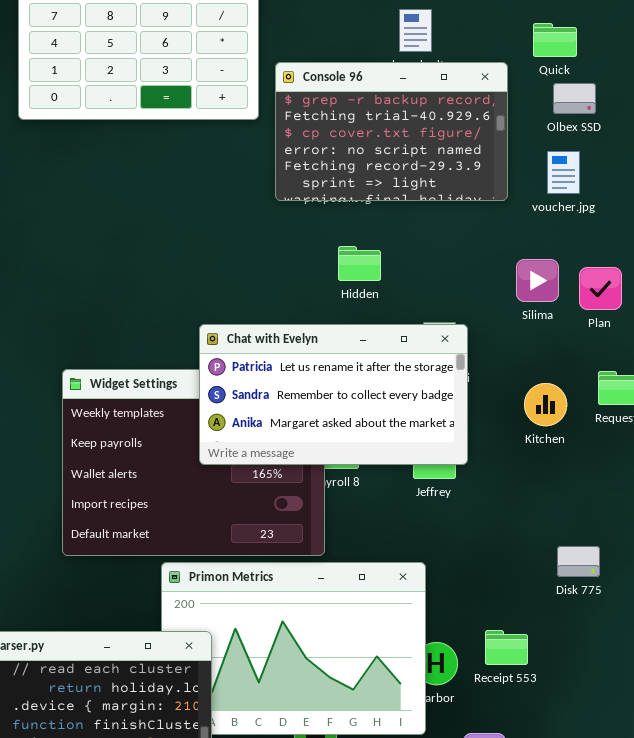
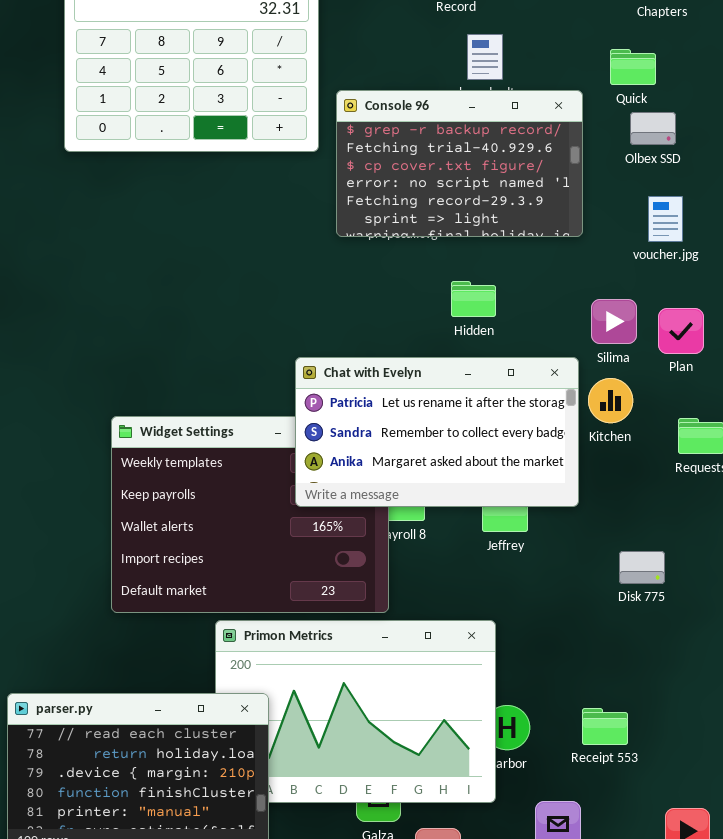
voucher.jpg: [547,151,580,194] -> [648,196,683,242], moved
Hidden: [338,246,381,281] -> [451,281,496,317], moved
Chat with Evelyn: [199,324,468,465] -> [295,357,579,507], moved
Kitchen: [524,383,567,426] -> [588,378,633,423], moved
Disk 775: [557,546,600,577] -> [619,551,665,584], moved
Receipt 553: [485,630,528,665] -> [582,708,628,745], moved

